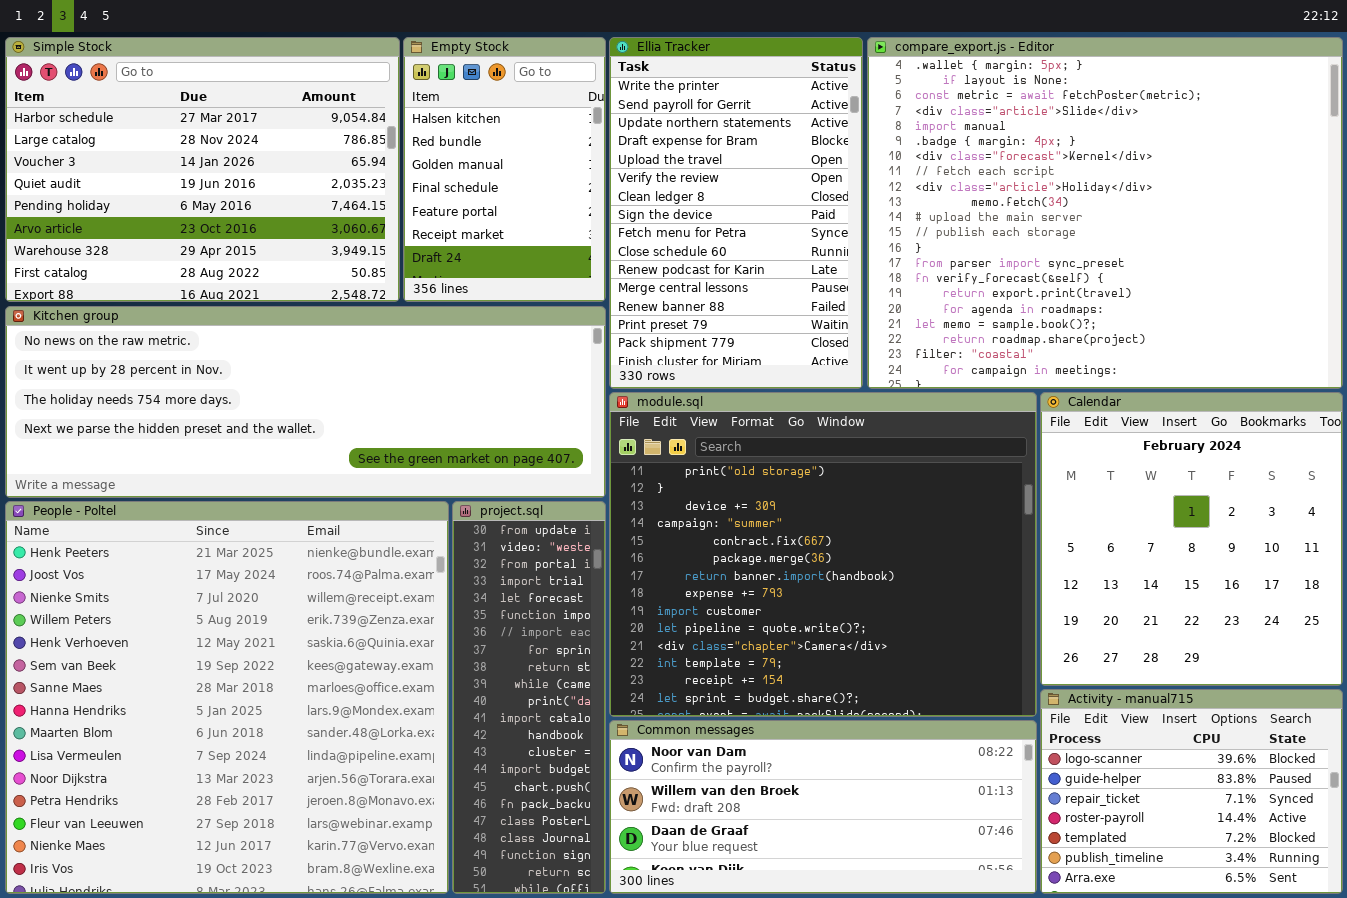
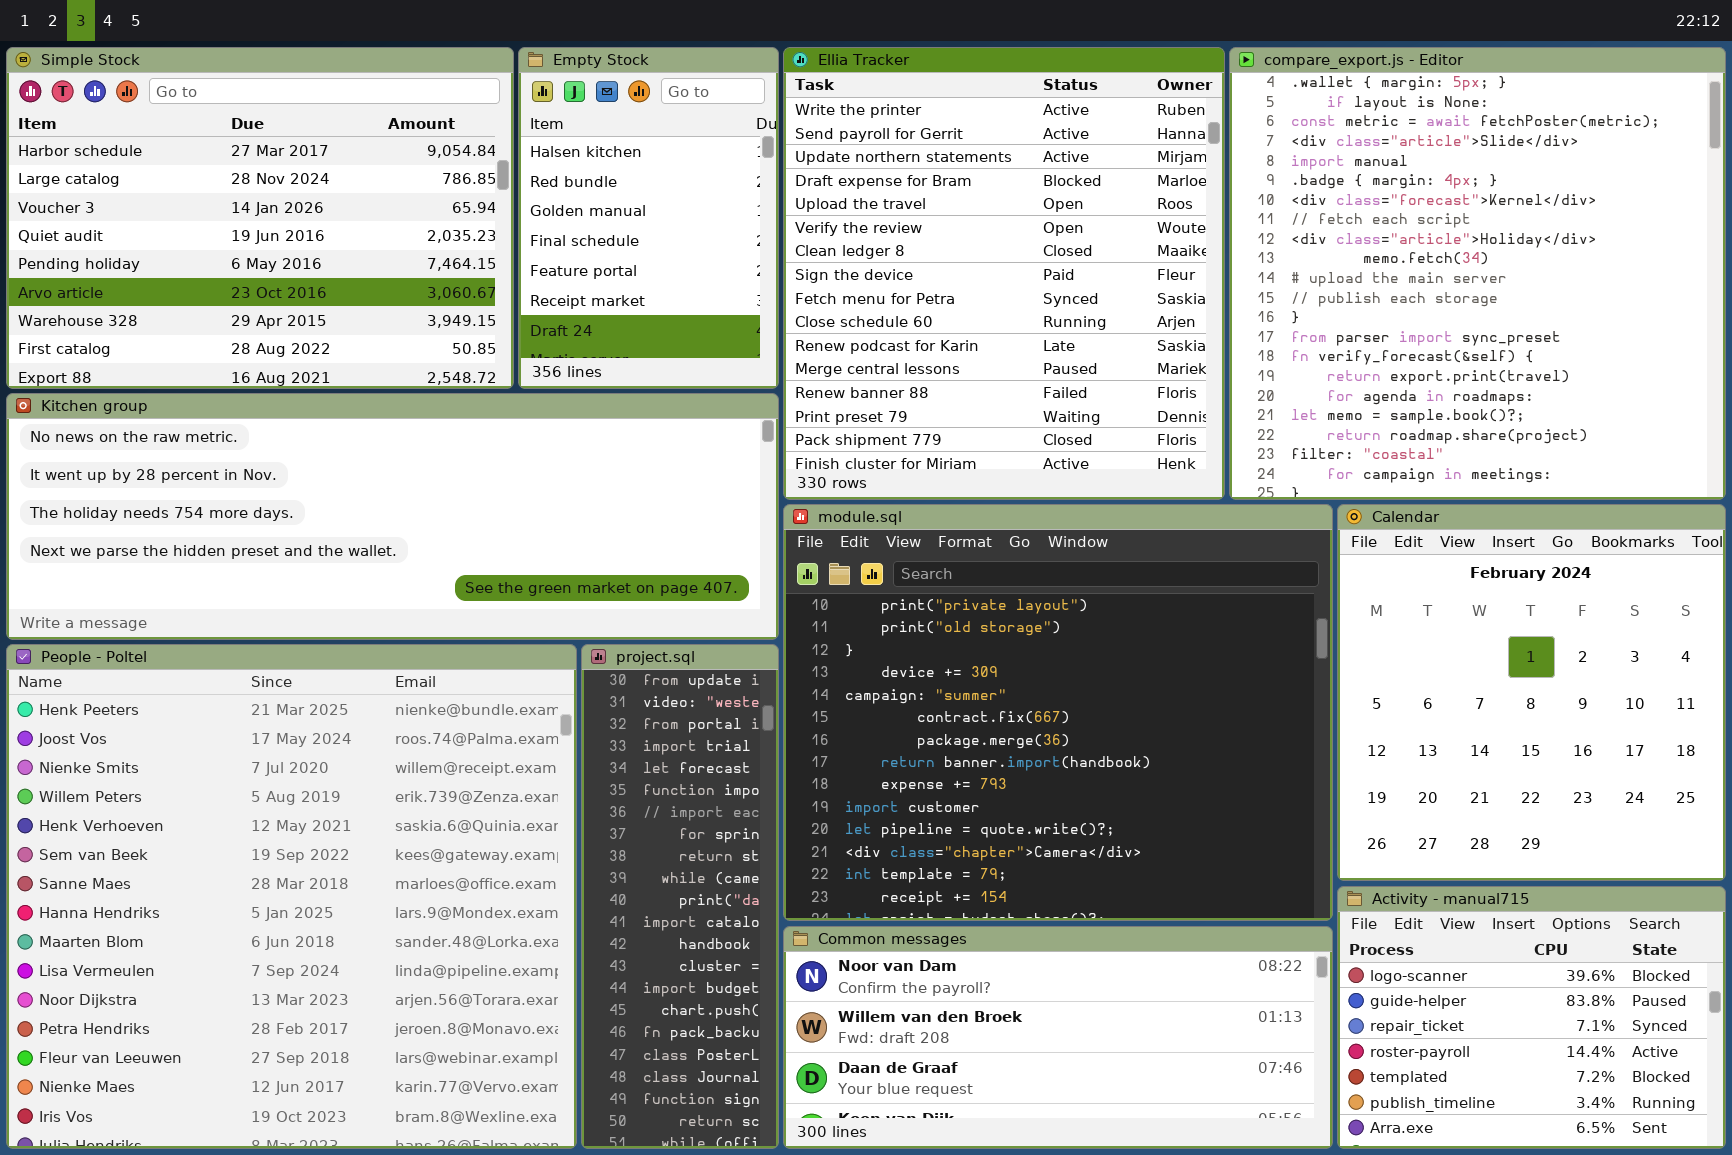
Ellia Tracker: [609,37,863,389] -> [783,47,1225,500], resized
compare_export.js - Editor: [867,37,1343,389] -> [1229,47,1726,500], resized
module.sql: [609,392,1037,717] -> [783,504,1333,921], scrolled up 1 row

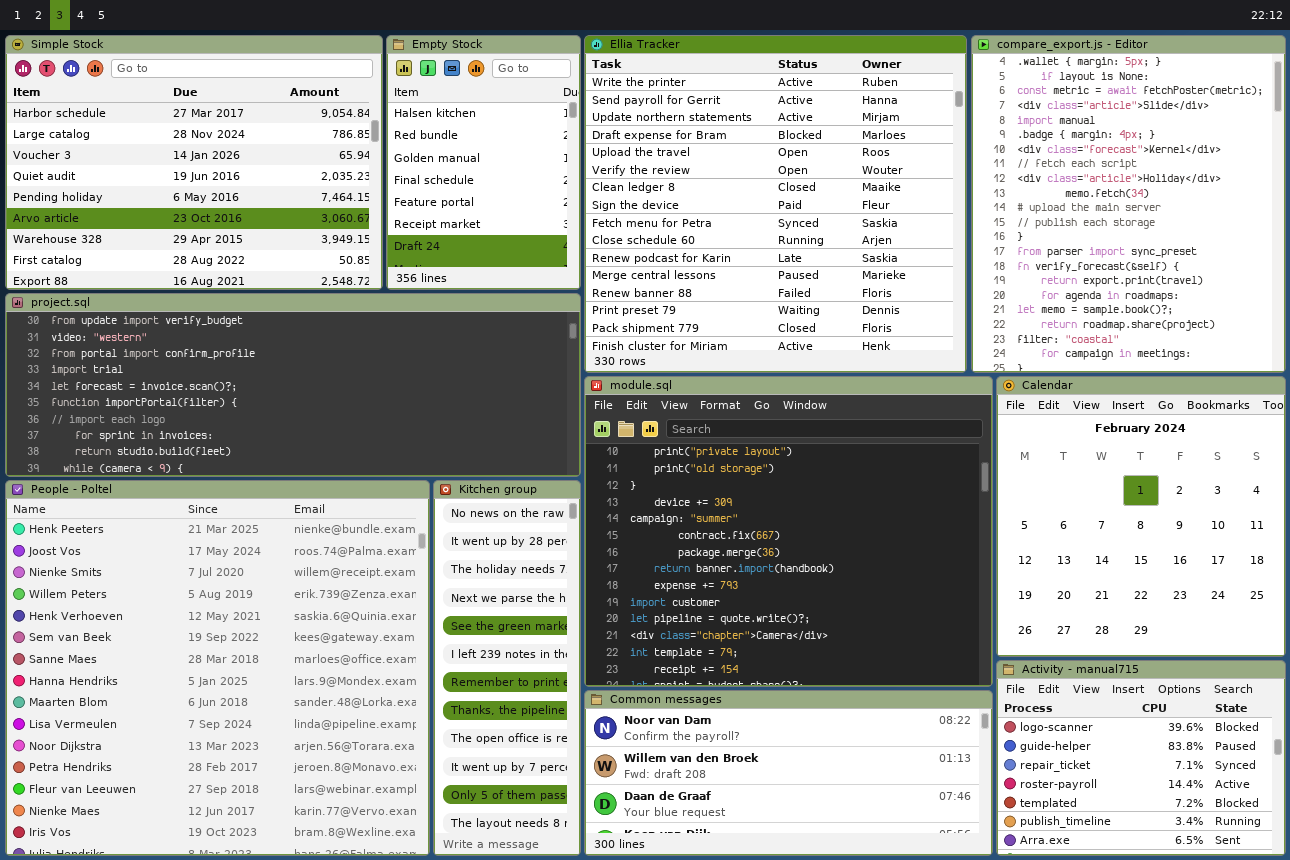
Ellia Tracker: [783,47,1225,500] -> [584,35,967,373], resized
compare_export.js - Editor: [1229,47,1726,500] -> [971,35,1286,373], resized
Kitchen group: [6,393,779,640] -> [433,480,581,856], moved, resized
project.sql: [581,644,779,1149] -> [5,293,581,477], moved, resized

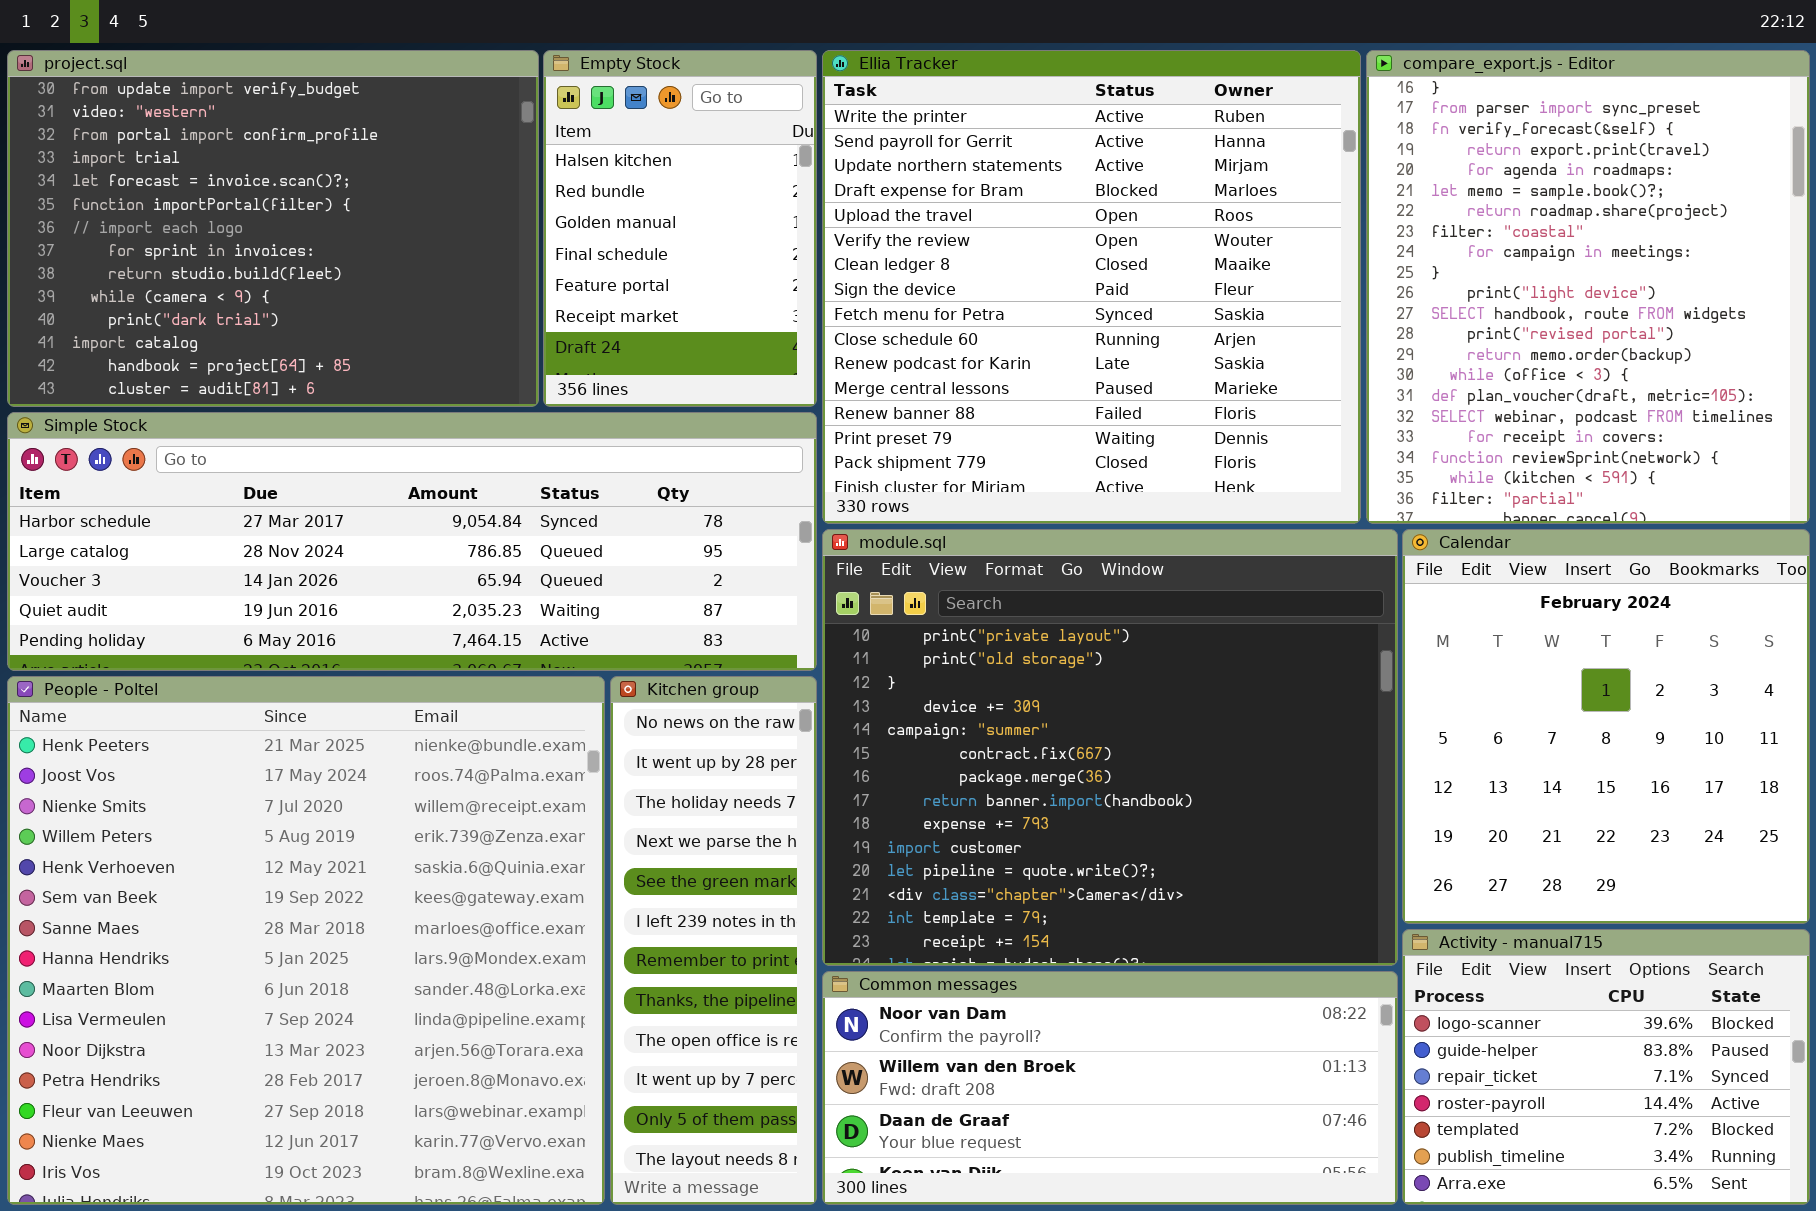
Simple Stock: [5,35,383,290] -> [7,412,817,671], moved, resized
compare_export.js - Editor: [971,35,1286,373] -> [1366,50,1810,524], scrolled down 12 rows
project.sql: [5,293,581,477] -> [7,50,539,407], moved, resized

